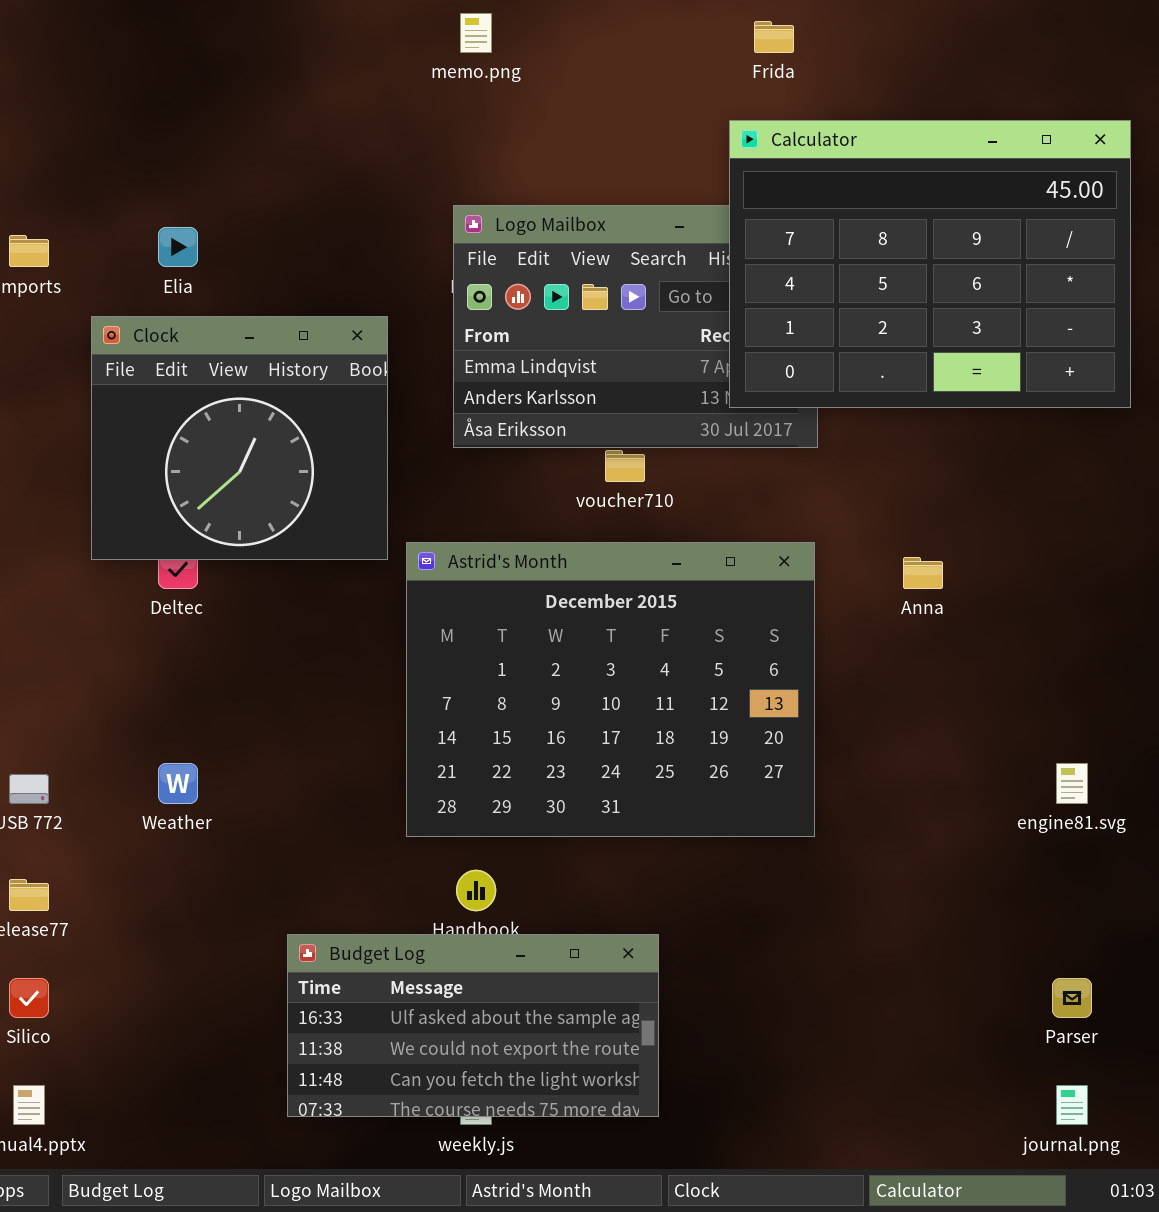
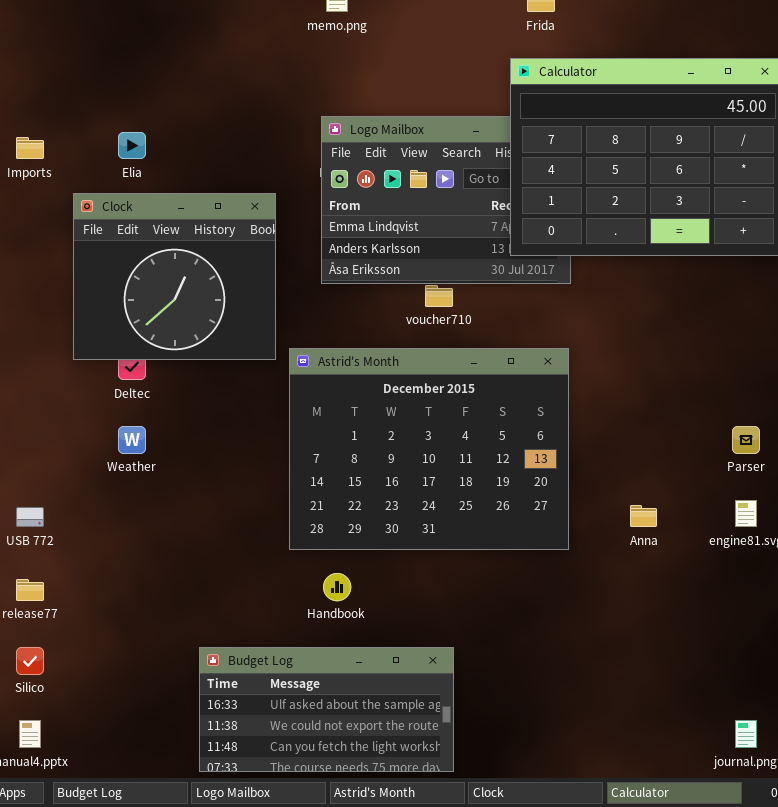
Anna: [903,557,943,589] -> [630,505,657,527], moved
Weather: [158,763,198,804] -> [118,426,146,454], moved
Budget Log: [287,934,659,1117] -> [199,647,454,772], moved
Parser: [1052,978,1092,1018] -> [732,426,760,454], moved

